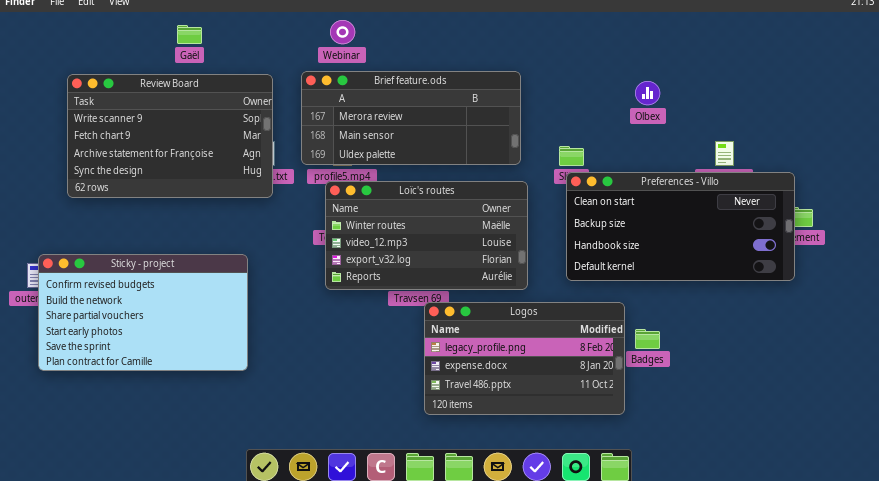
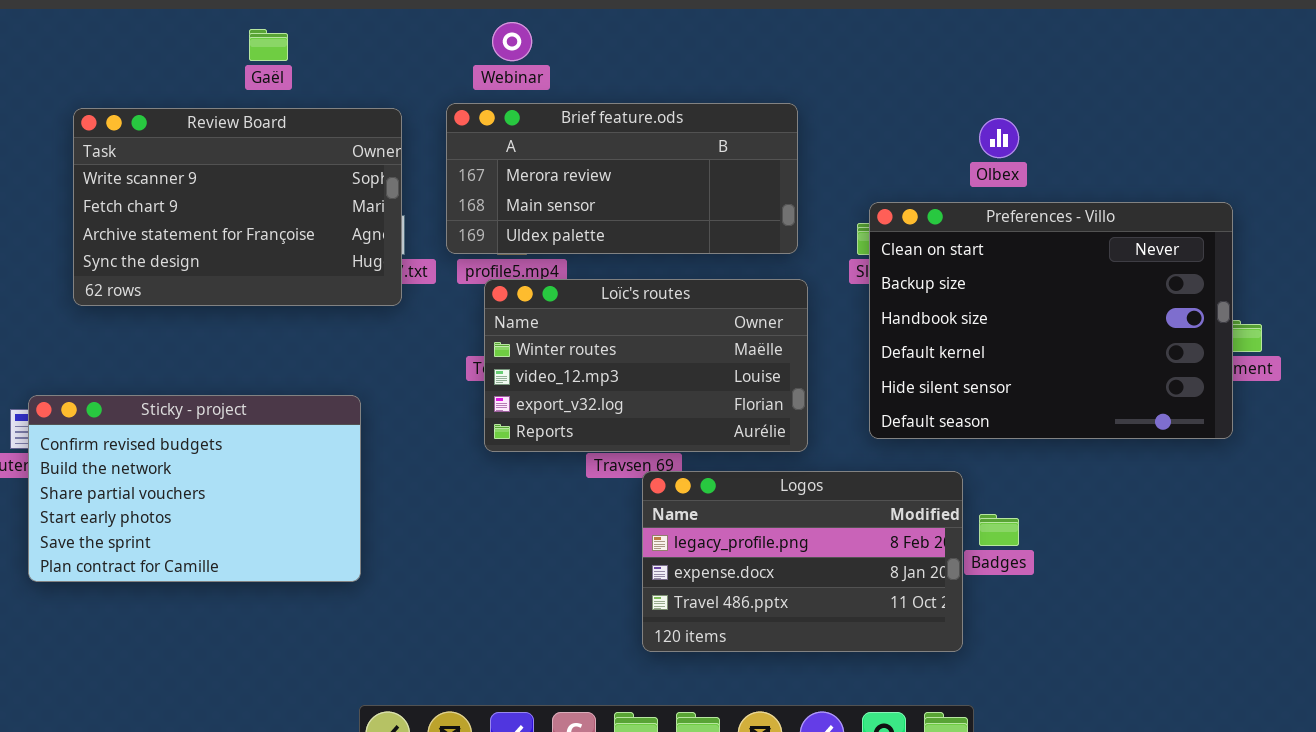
Preferences - Villo: [566,172,795,281] -> [869,202,1233,439], resized

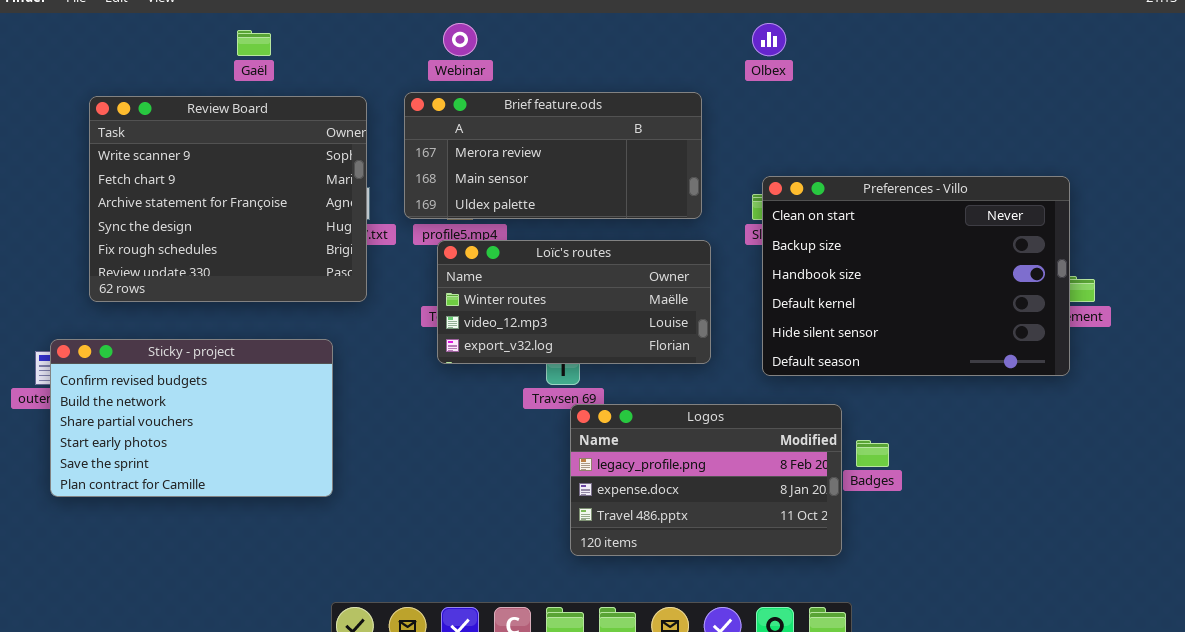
Review Board: [73,108,402,306] -> [89,96,367,302], resized
Olbex: [979,118,1019,158] -> [752,23,786,56], moved
Loïc's routes: [484,279,808,452] -> [437,240,711,364], resized

